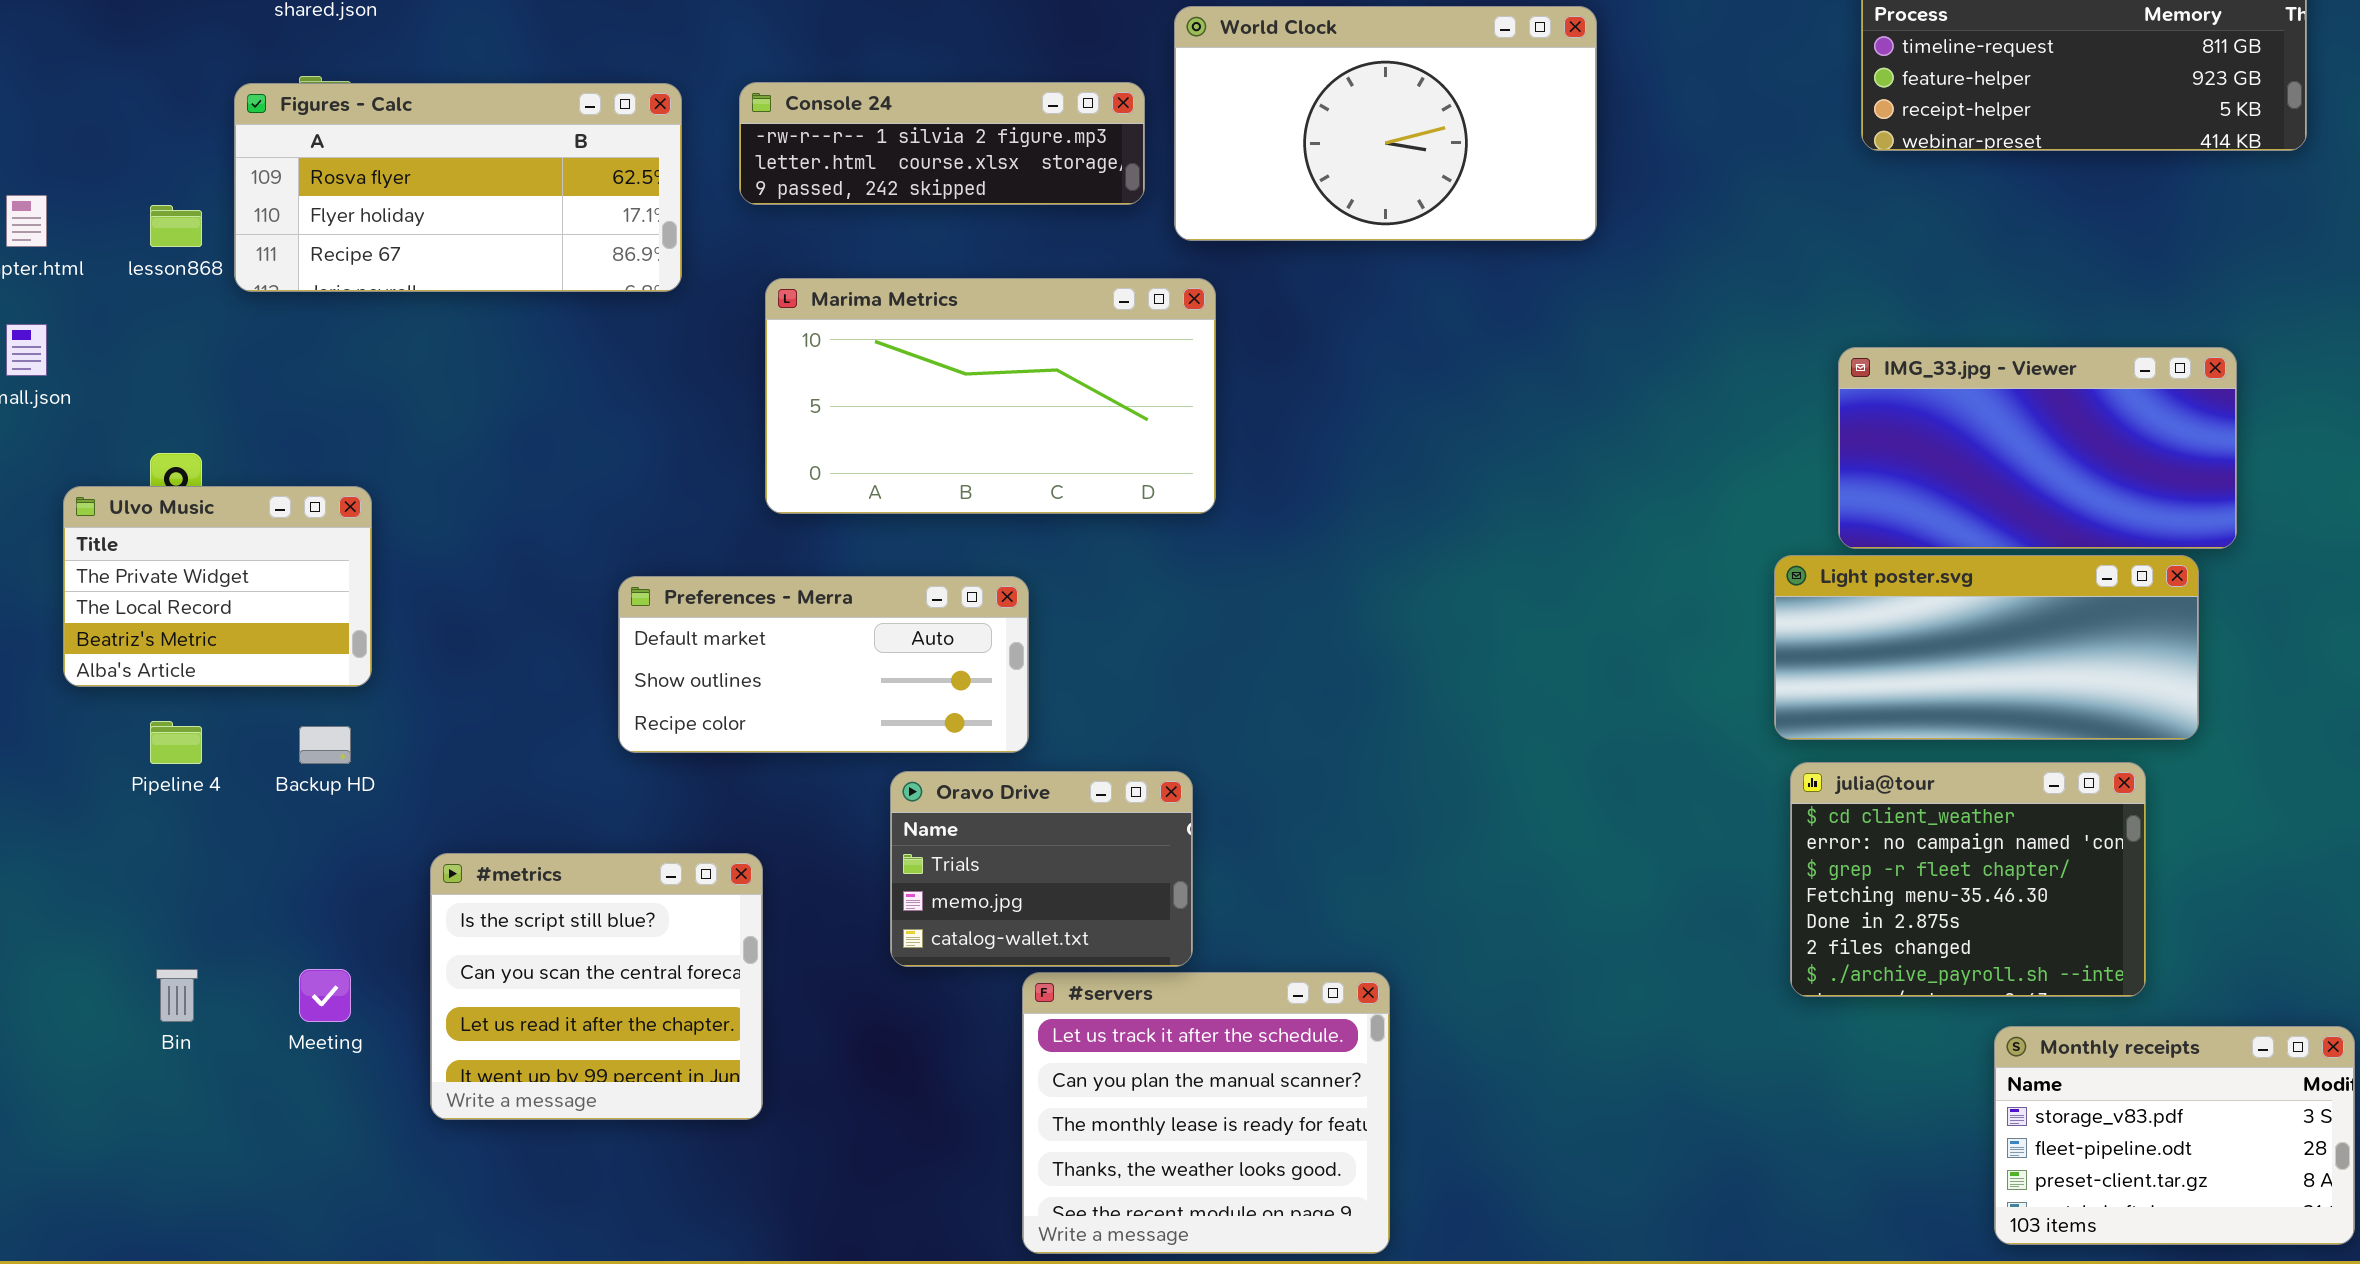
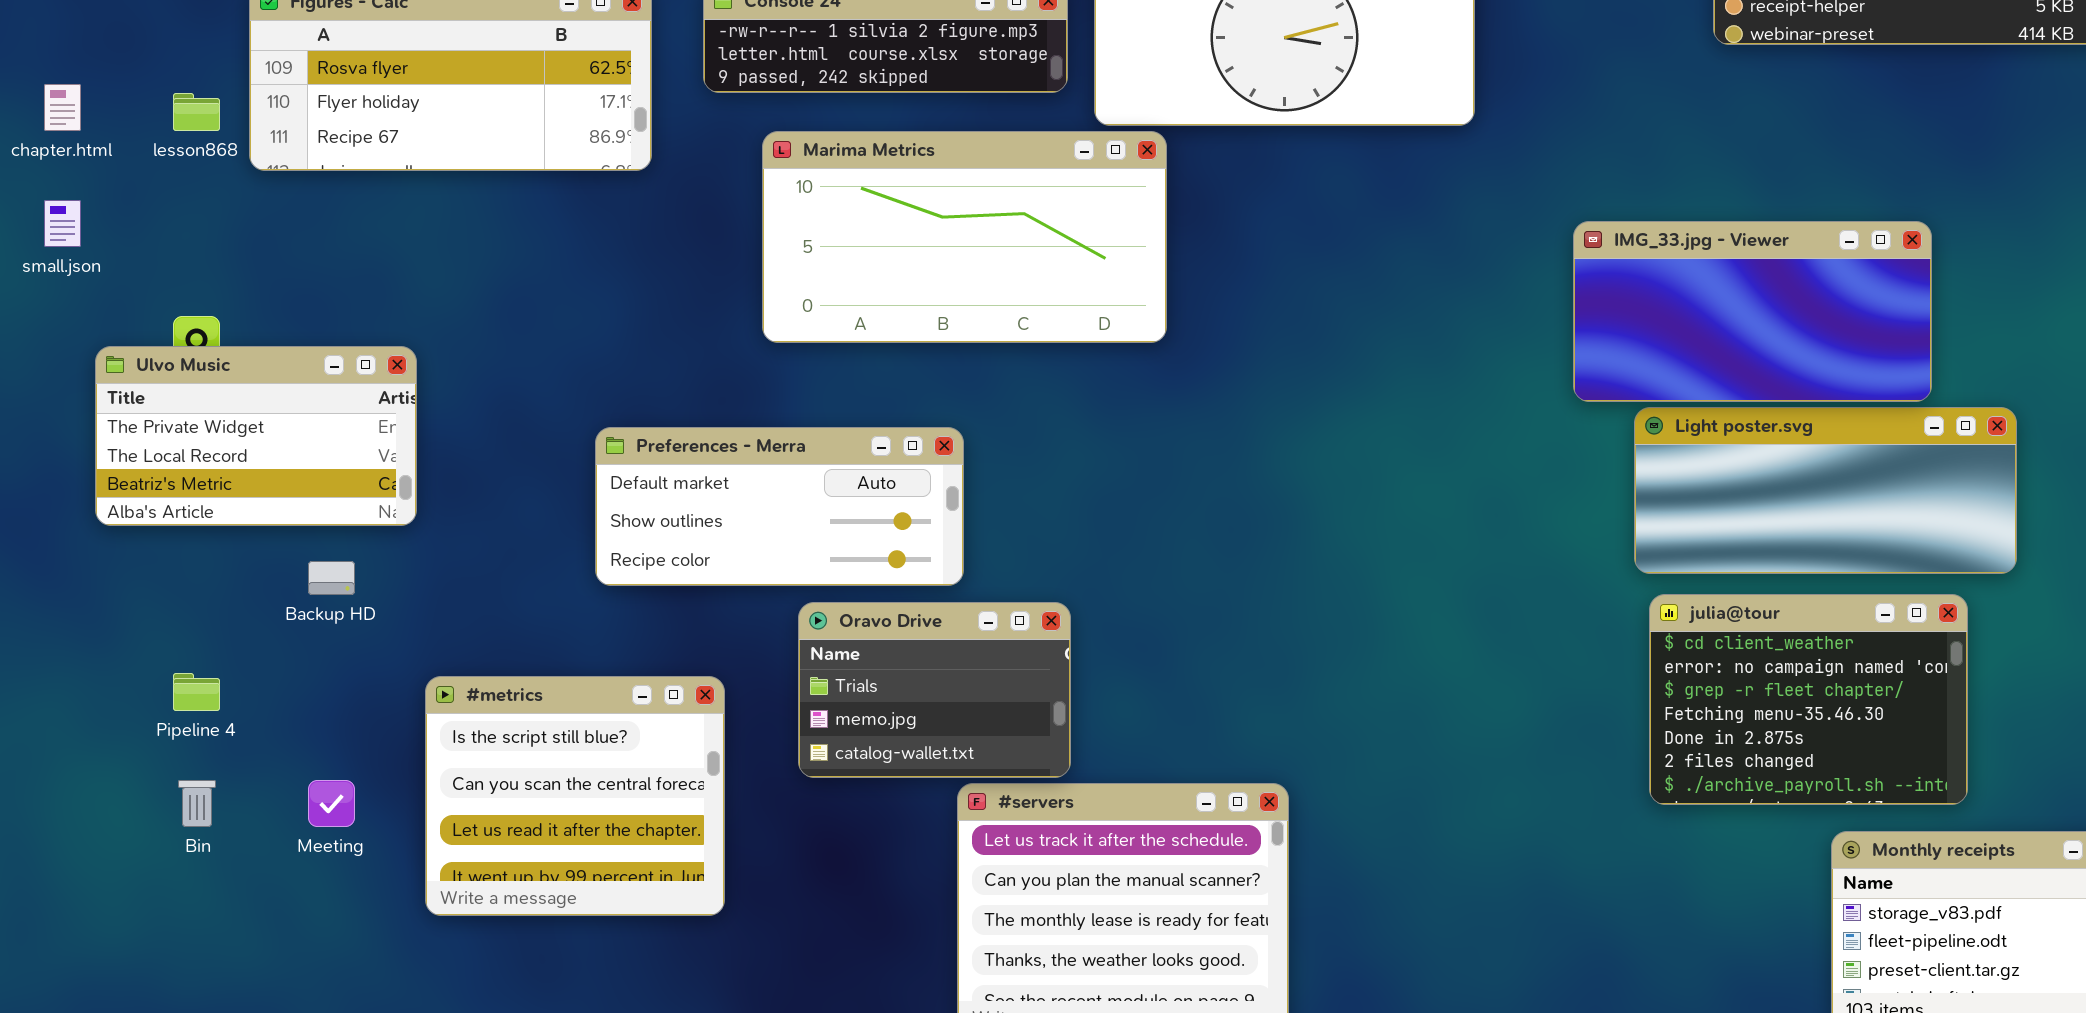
Marima Metrics: [765,278,1216,514] -> [762,131,1167,343], moved
IMG_33.jpg - Viewer: [1838,347,2237,549] -> [1573,221,1932,402], moved
Ulvo Music: [63,486,372,687] -> [95,346,417,526], resized
Pipeline 4: [150,721,202,764] -> [173,673,220,711], moved
Oravo Drive: [890,771,1193,967] -> [798,602,1071,778], moved

